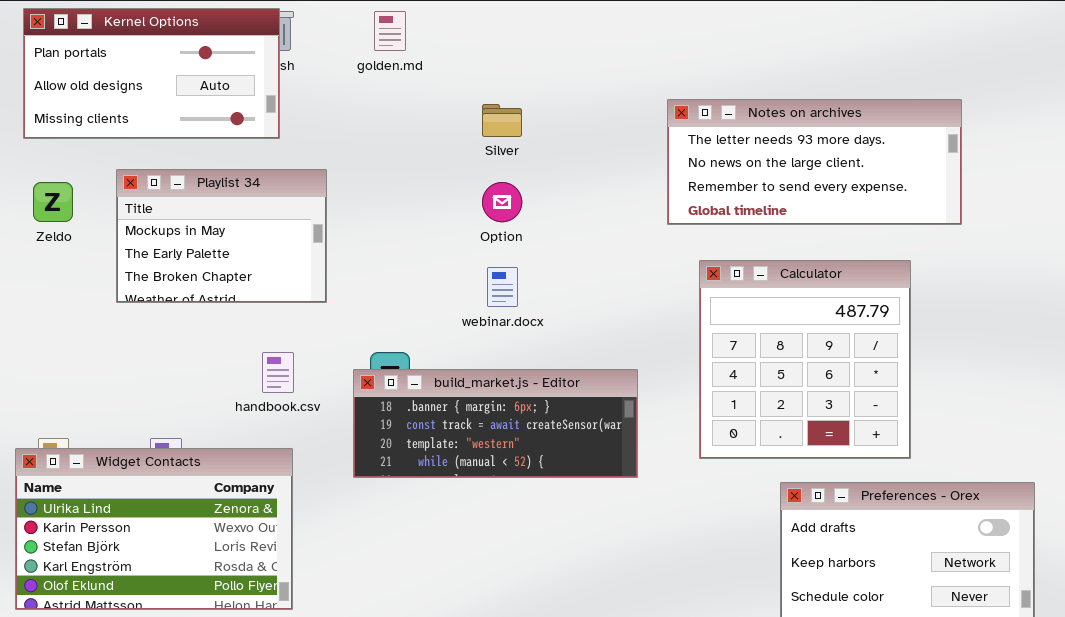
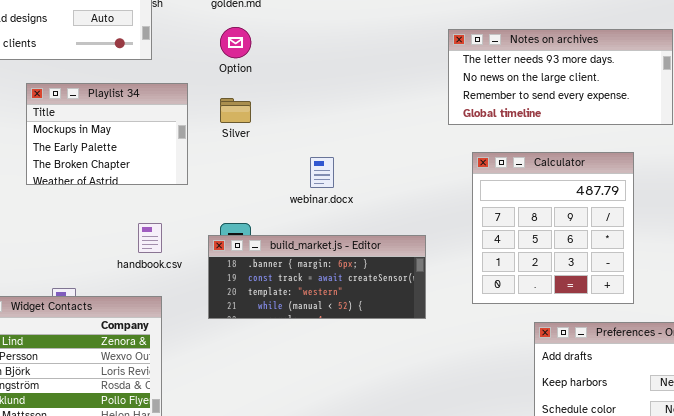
Silver: [482,104,522,137] -> [220,98,251,123], moved
Option: [482,182,522,222] -> [220,27,251,58], moved

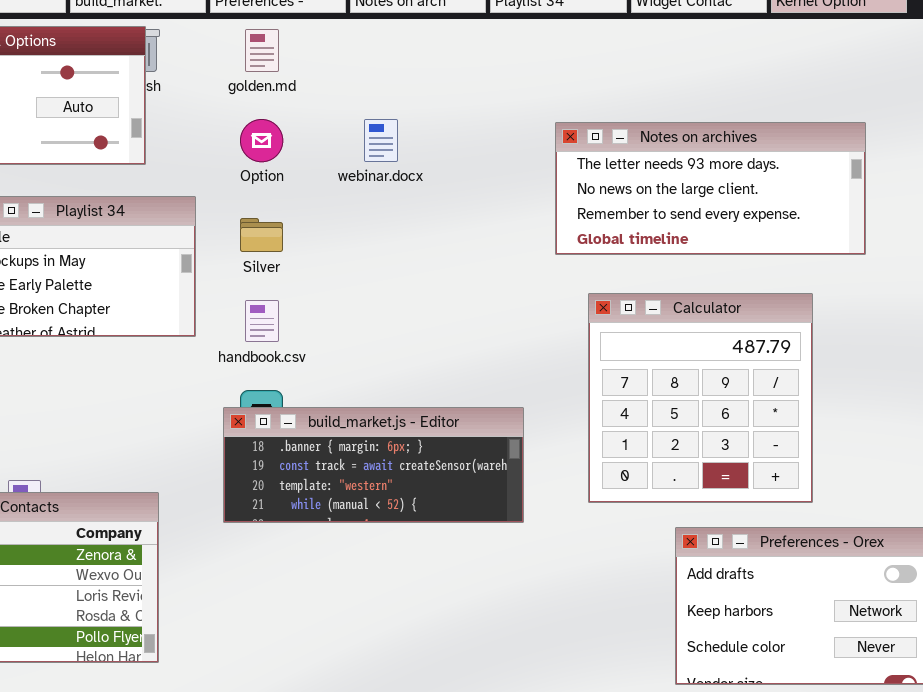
webinar.docx: [310,157,334,188] -> [364,119,398,162], moved
handbook.csv: [138,223,162,253] -> [245,300,279,342], moved

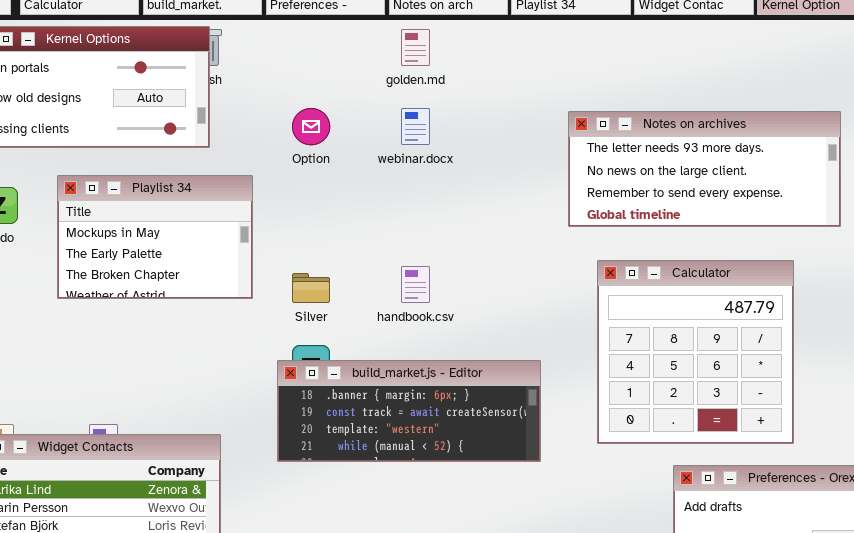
golden.md: [245,29,279,72] -> [401,29,430,66], moved
Silver: [240,218,283,252] -> [292,273,330,303], moved
handbook.csv: [245,300,279,342] -> [401,266,430,303], moved

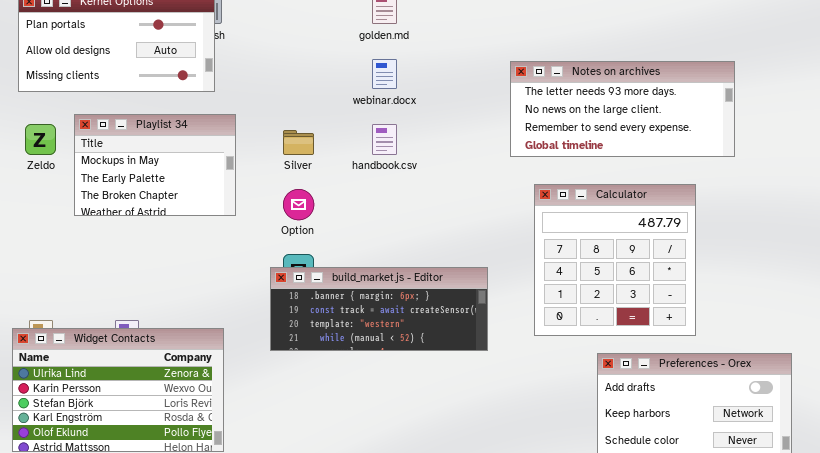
Option: [292,108,330,145] -> [283,189,314,220], moved
Playlist 34: [57,175,253,299] -> [74,114,236,216], moved
handbook.csv: [401,266,430,303] -> [372,124,397,155], moved
Silver: [292,273,330,303] -> [283,130,314,155], moved

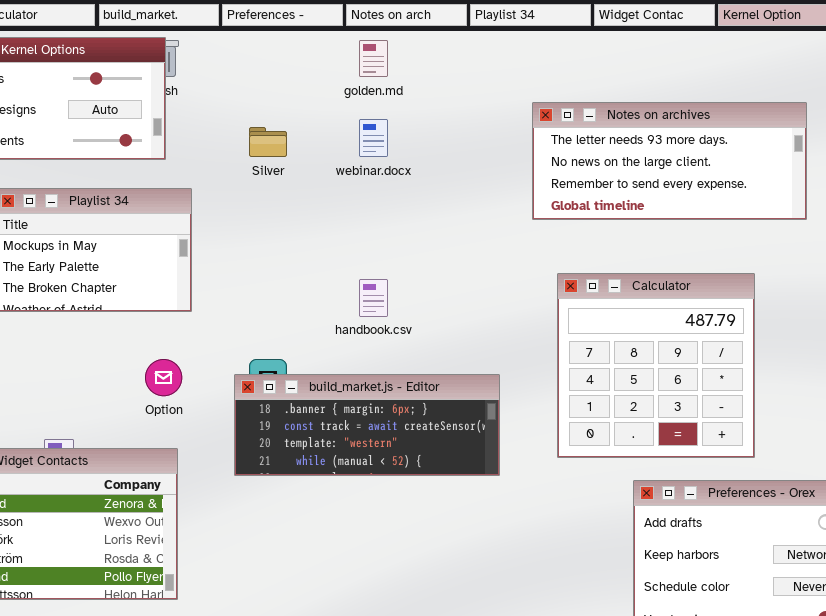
Notes on archives: [510,61,735,157] -> [532,102,807,220], moved
handbook.csv: [372,124,397,155] -> [359,279,388,317], moved
Silver: [283,130,314,155] -> [249,127,287,157], moved
Option: [283,189,314,220] -> [145,359,182,396], moved

